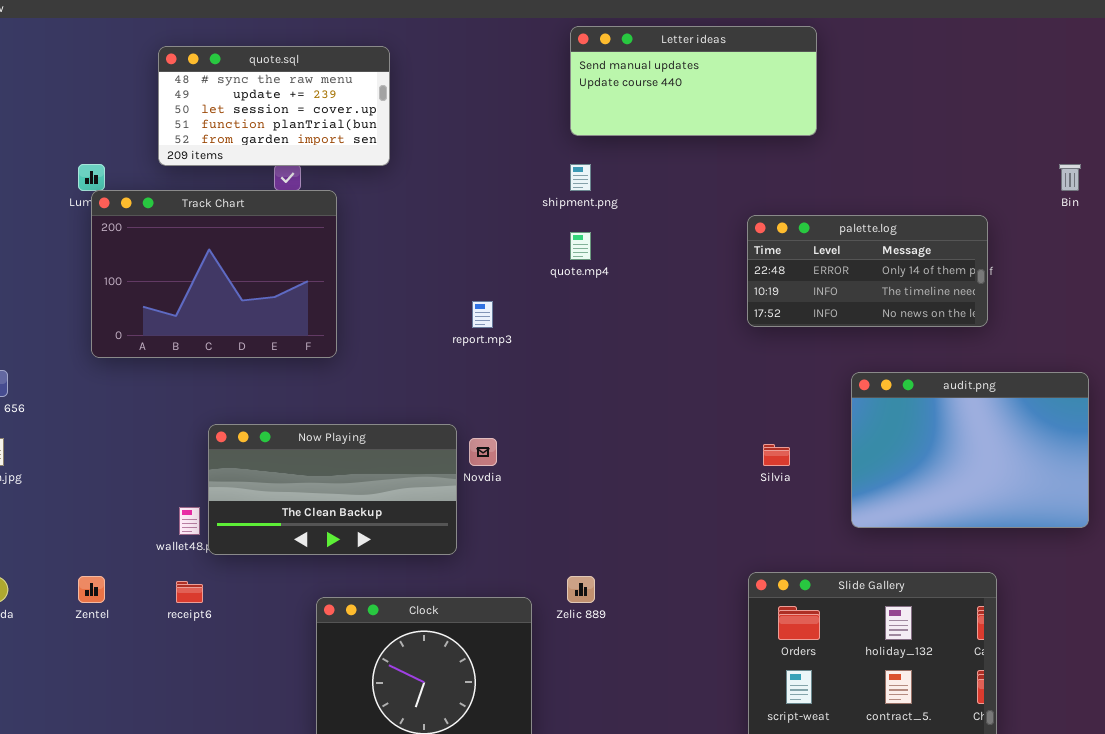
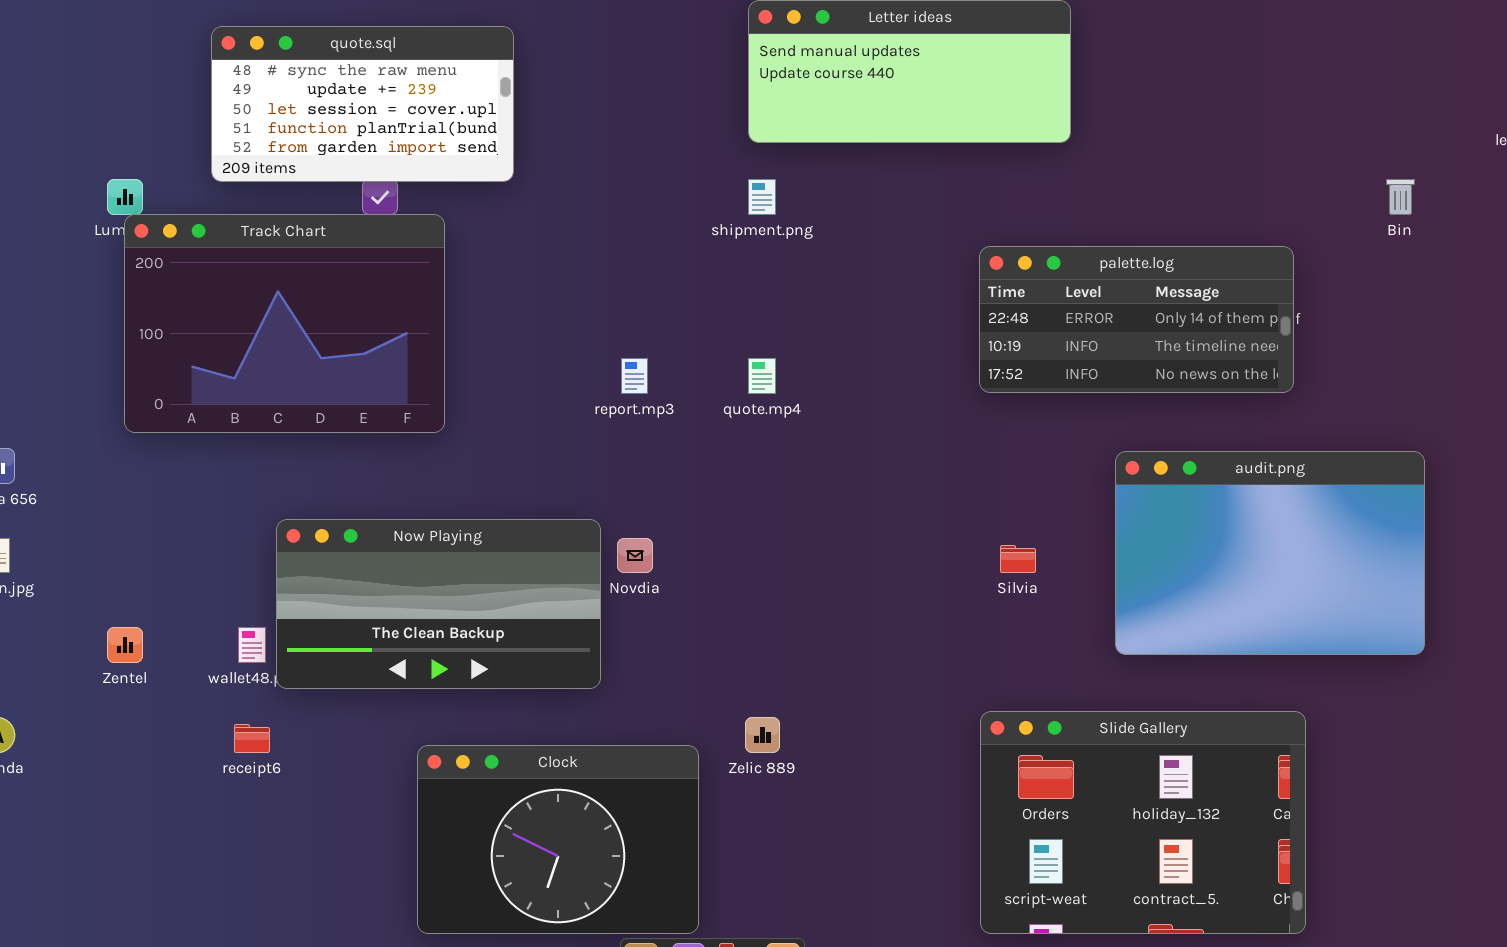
quote.mp4: [570,232,591,260] -> [748,358,776,394], moved
Zentel: [78,576,105,603] -> [107,627,143,663], moved

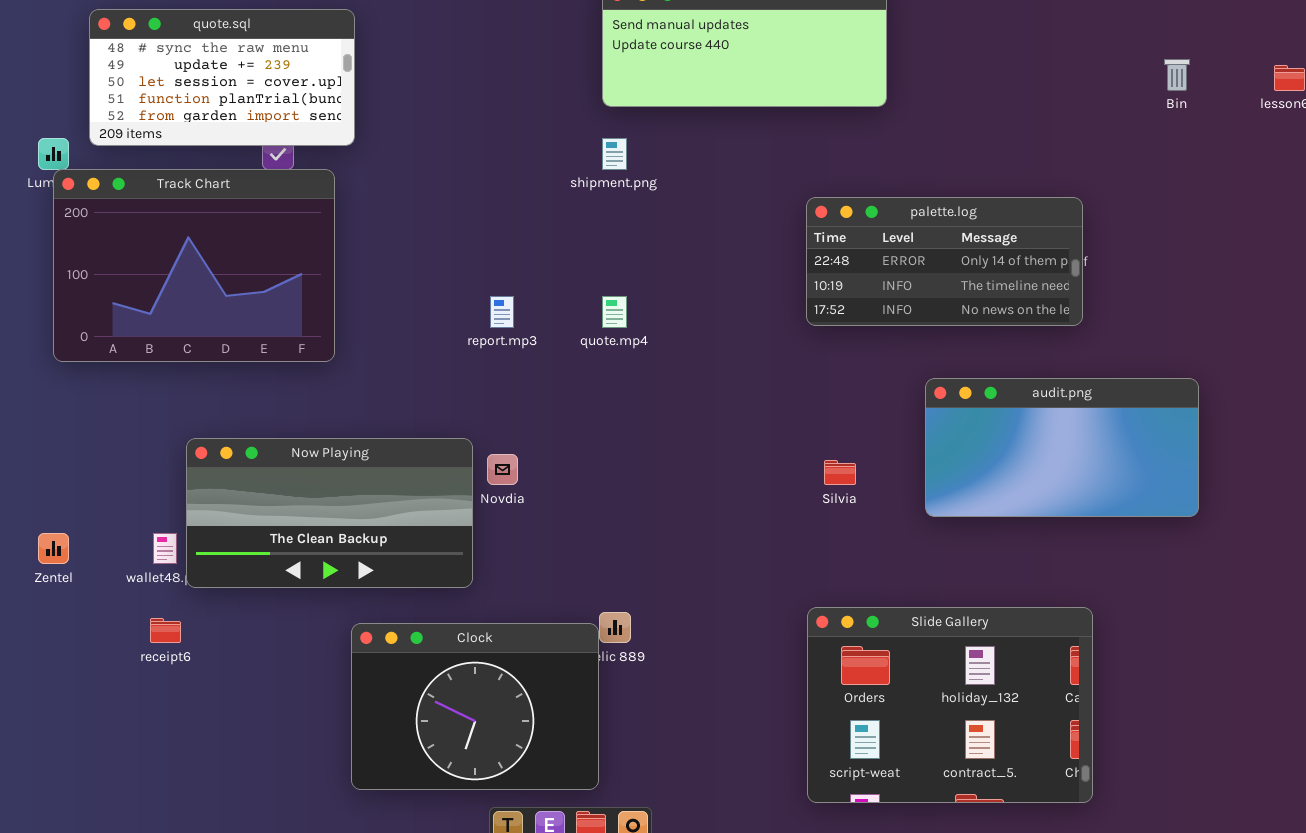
quote.sql: [211,26,514,182] -> [89,9,355,146], moved
Bin: [1386,179,1415,215] -> [1164,59,1190,91], moved
audit.png: [1115,451,1425,655] -> [925,378,1199,517], resized
Clock: [417,745,699,934] -> [351,623,599,790], moved

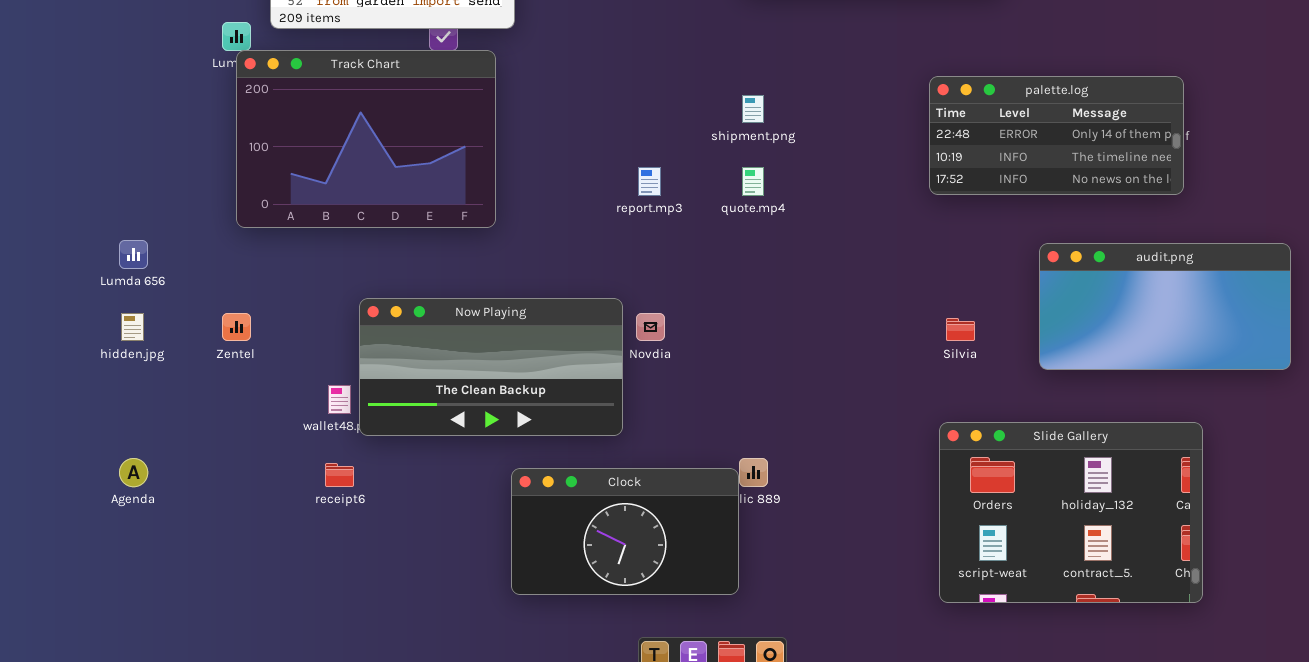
shipment.png: [602,138,627,170] -> [742,95,764,123], moved
Zentel: [38,533,69,564] -> [222,313,251,341], moved
Slide Gallery: [807,607,1093,803] -> [939,422,1203,603], moved
Clock: [351,623,599,790] -> [511,468,739,595], resized

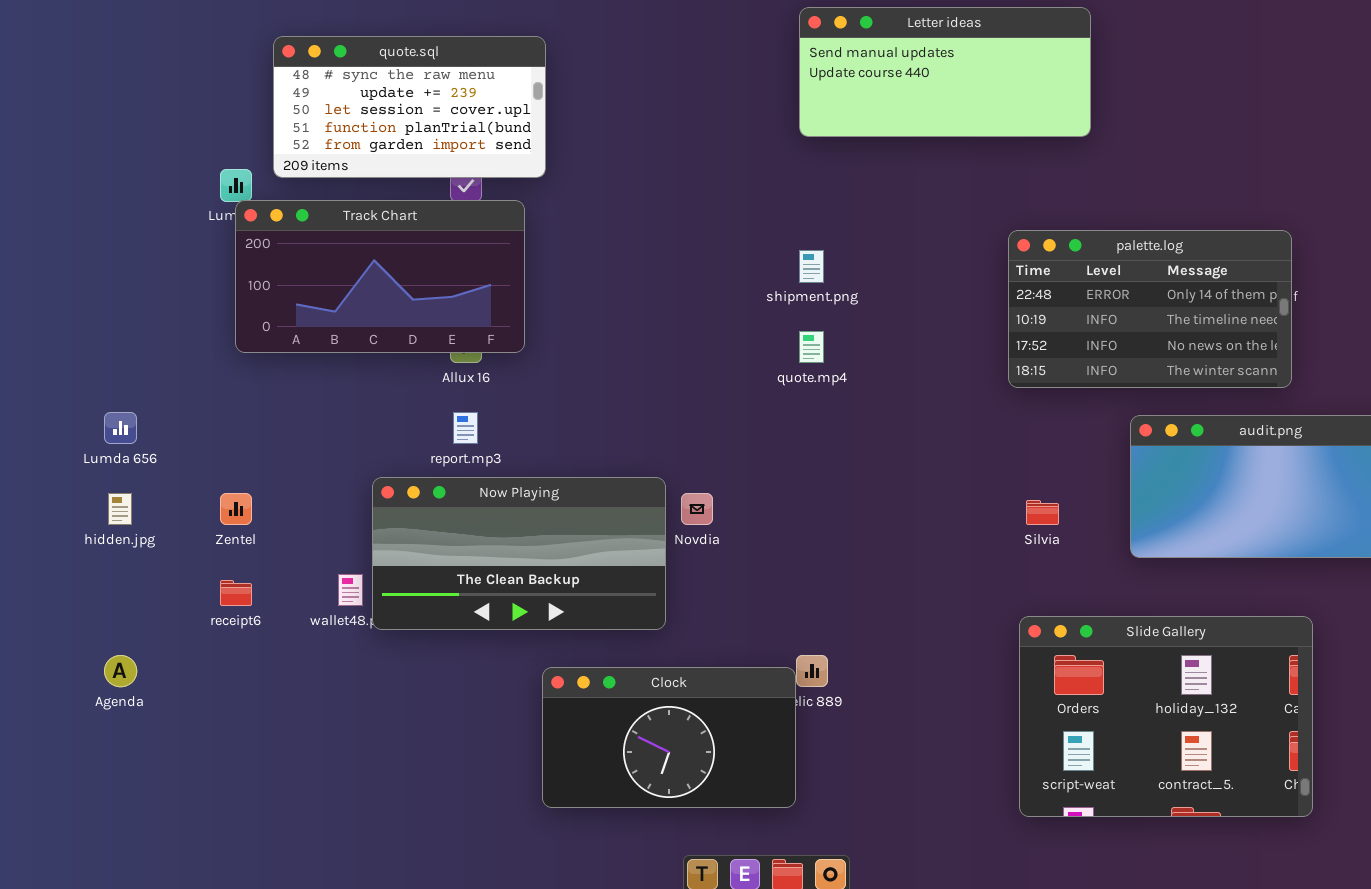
Track Chart: [236,50,496,228] -> [235,200,525,353], resized
palette.log: [929,76,1184,195] -> [1008,230,1292,388], resized
report.mp3: [638,167,661,196] -> [453,412,478,444], moved
receipt6: [325,463,354,487] -> [220,580,252,606], moved

